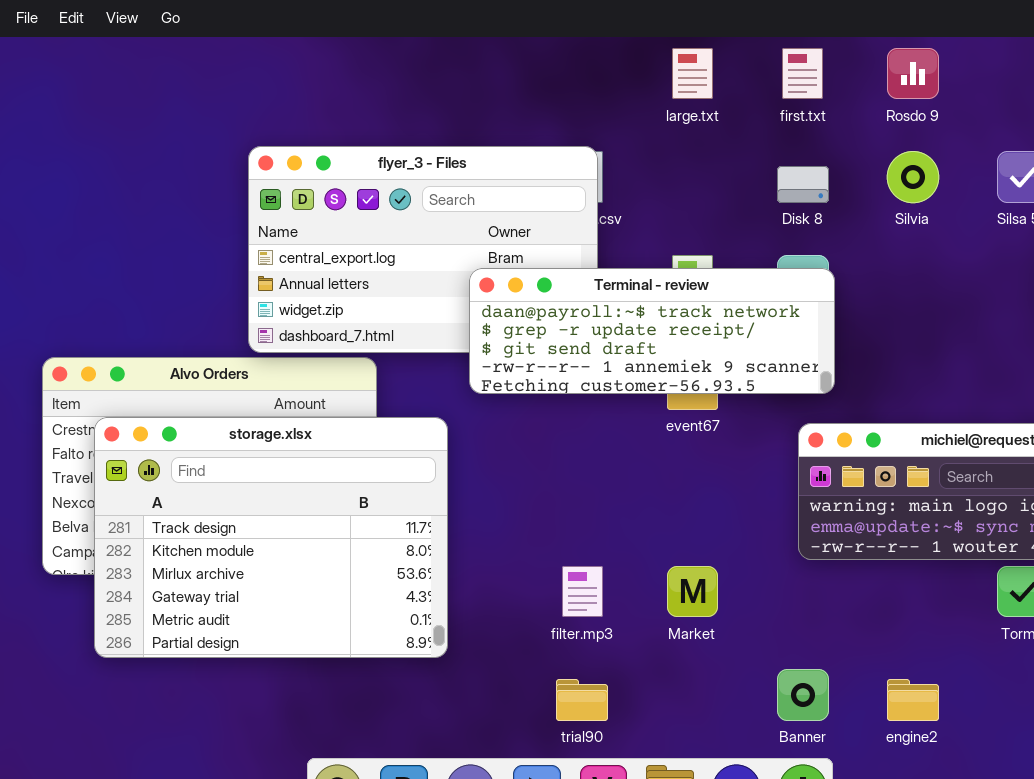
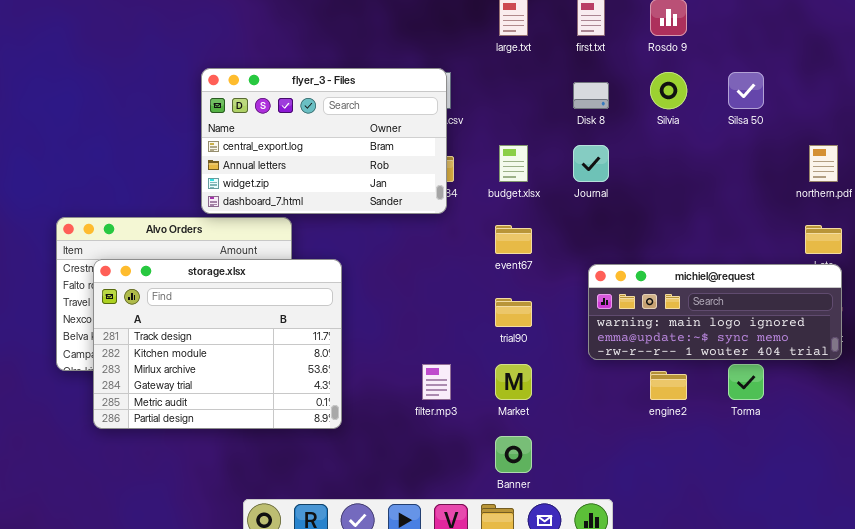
Terminal - review: [469,268,835,394] -> none, closed
Banner: [777,669,829,721] -> [495,436,532,473], moved
trial90: [556,679,608,721] -> [495,298,532,327], moved
engine2: [887,679,939,721] -> [650,371,687,400], moved

